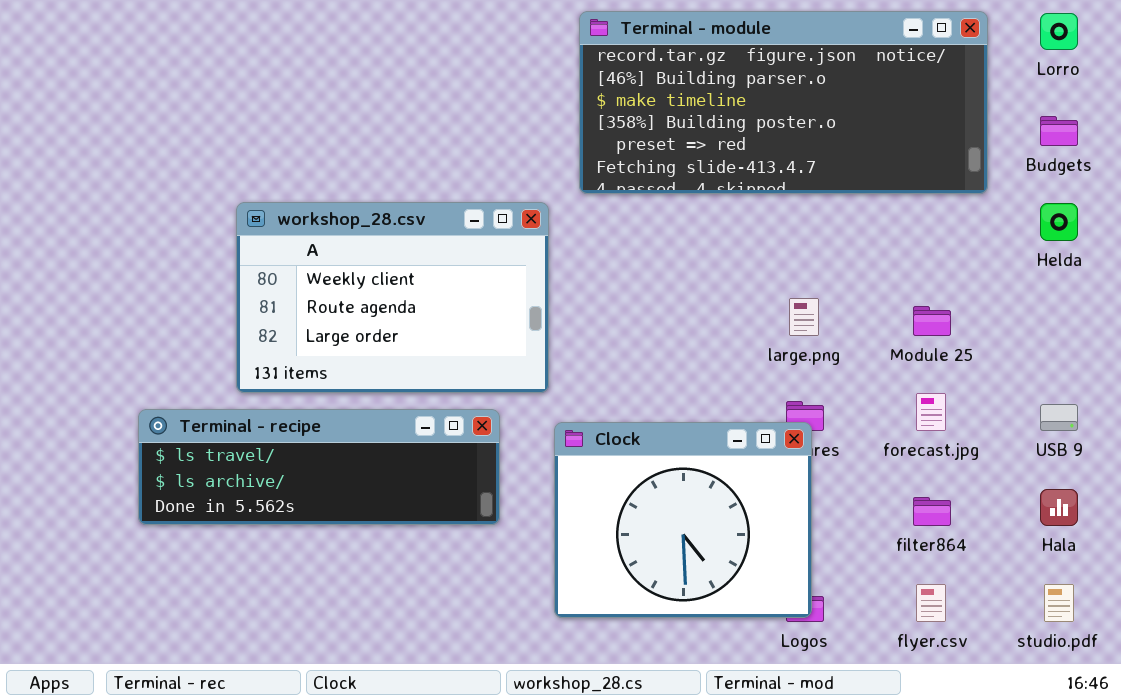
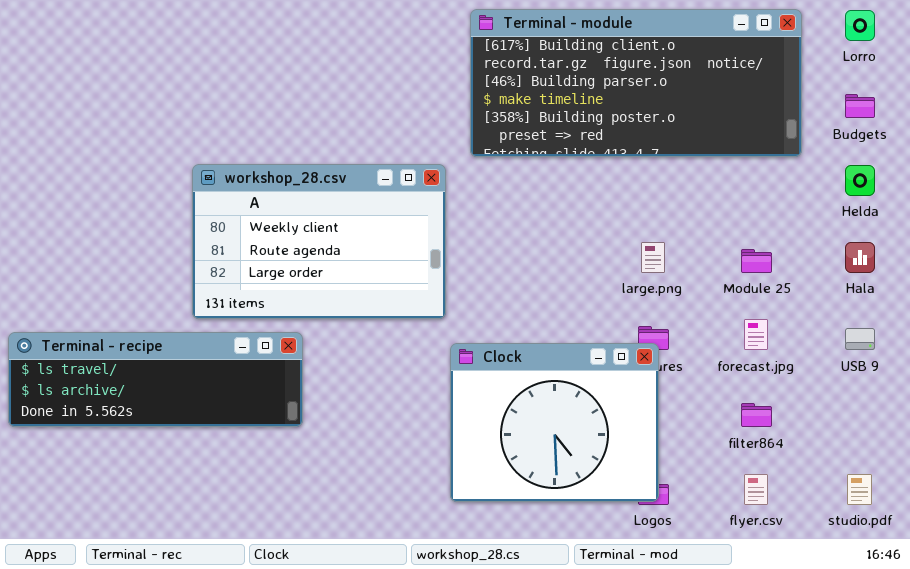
Terminal - module: [579,11,988,194] -> [470,9,802,157], scrolled up 1 row
Terminal - recipe: [138,409,500,525] -> [8,332,303,427], moved
Hala: [1040,489,1078,526] -> [845,242,875,273], moved

